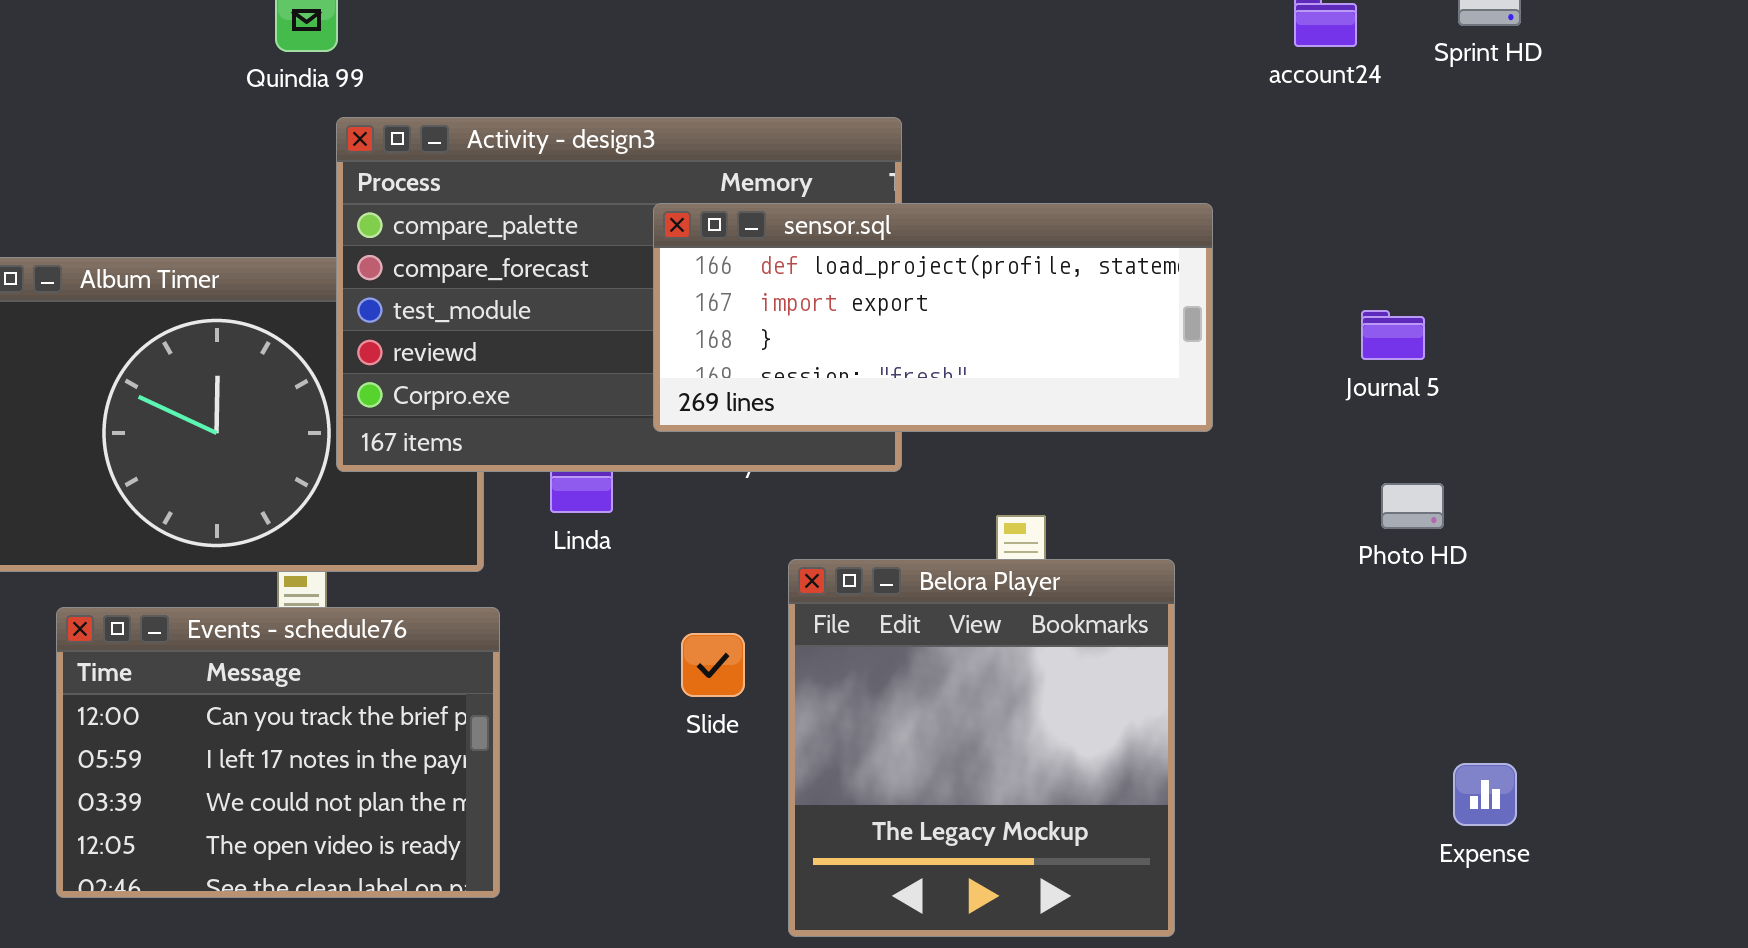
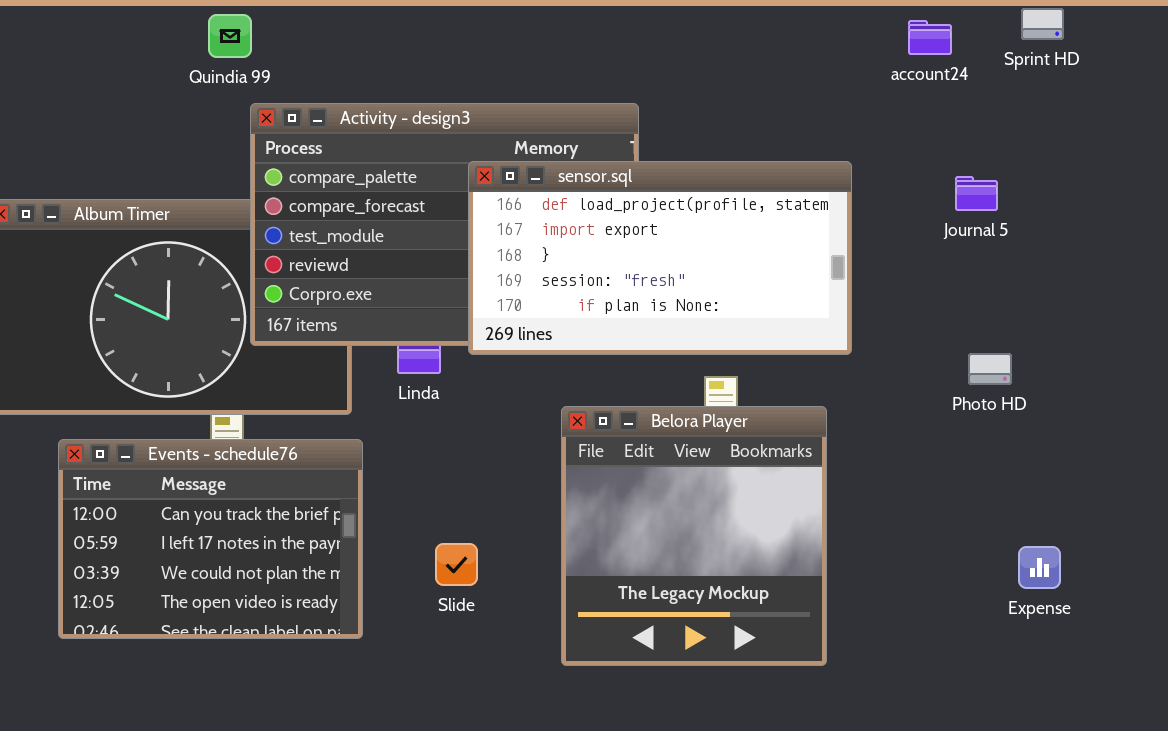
sensor.sql: [653,203,1213,432] -> [468,161,852,355], resized
Journal 5: [1361,310,1425,360] -> [955,176,998,211], moved
Slide: [681,633,745,697] -> [435,543,478,586], moved

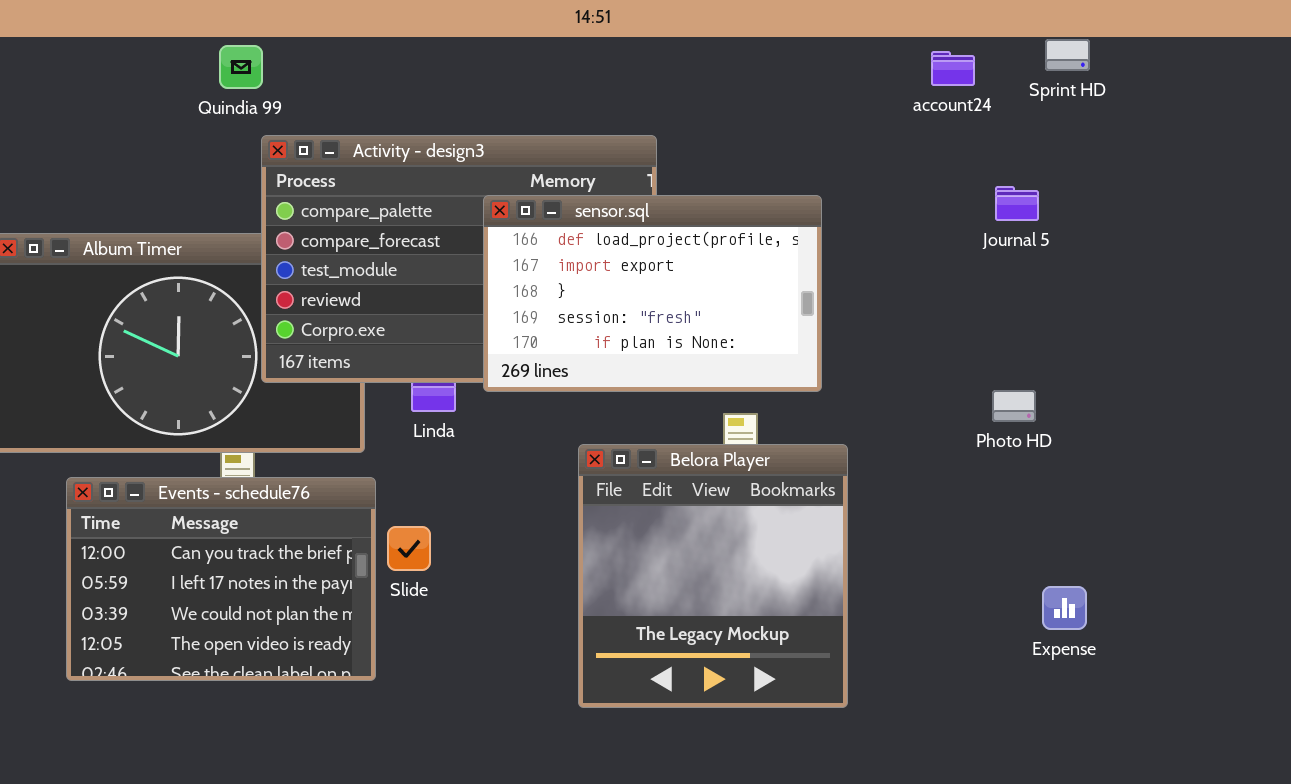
sensor.sql: [468,161,852,355] -> [483,195,822,392], resized
Journal 5: [955,176,998,211] -> [995,186,1039,221], moved
Slide: [435,543,478,586] -> [387,526,431,571], moved

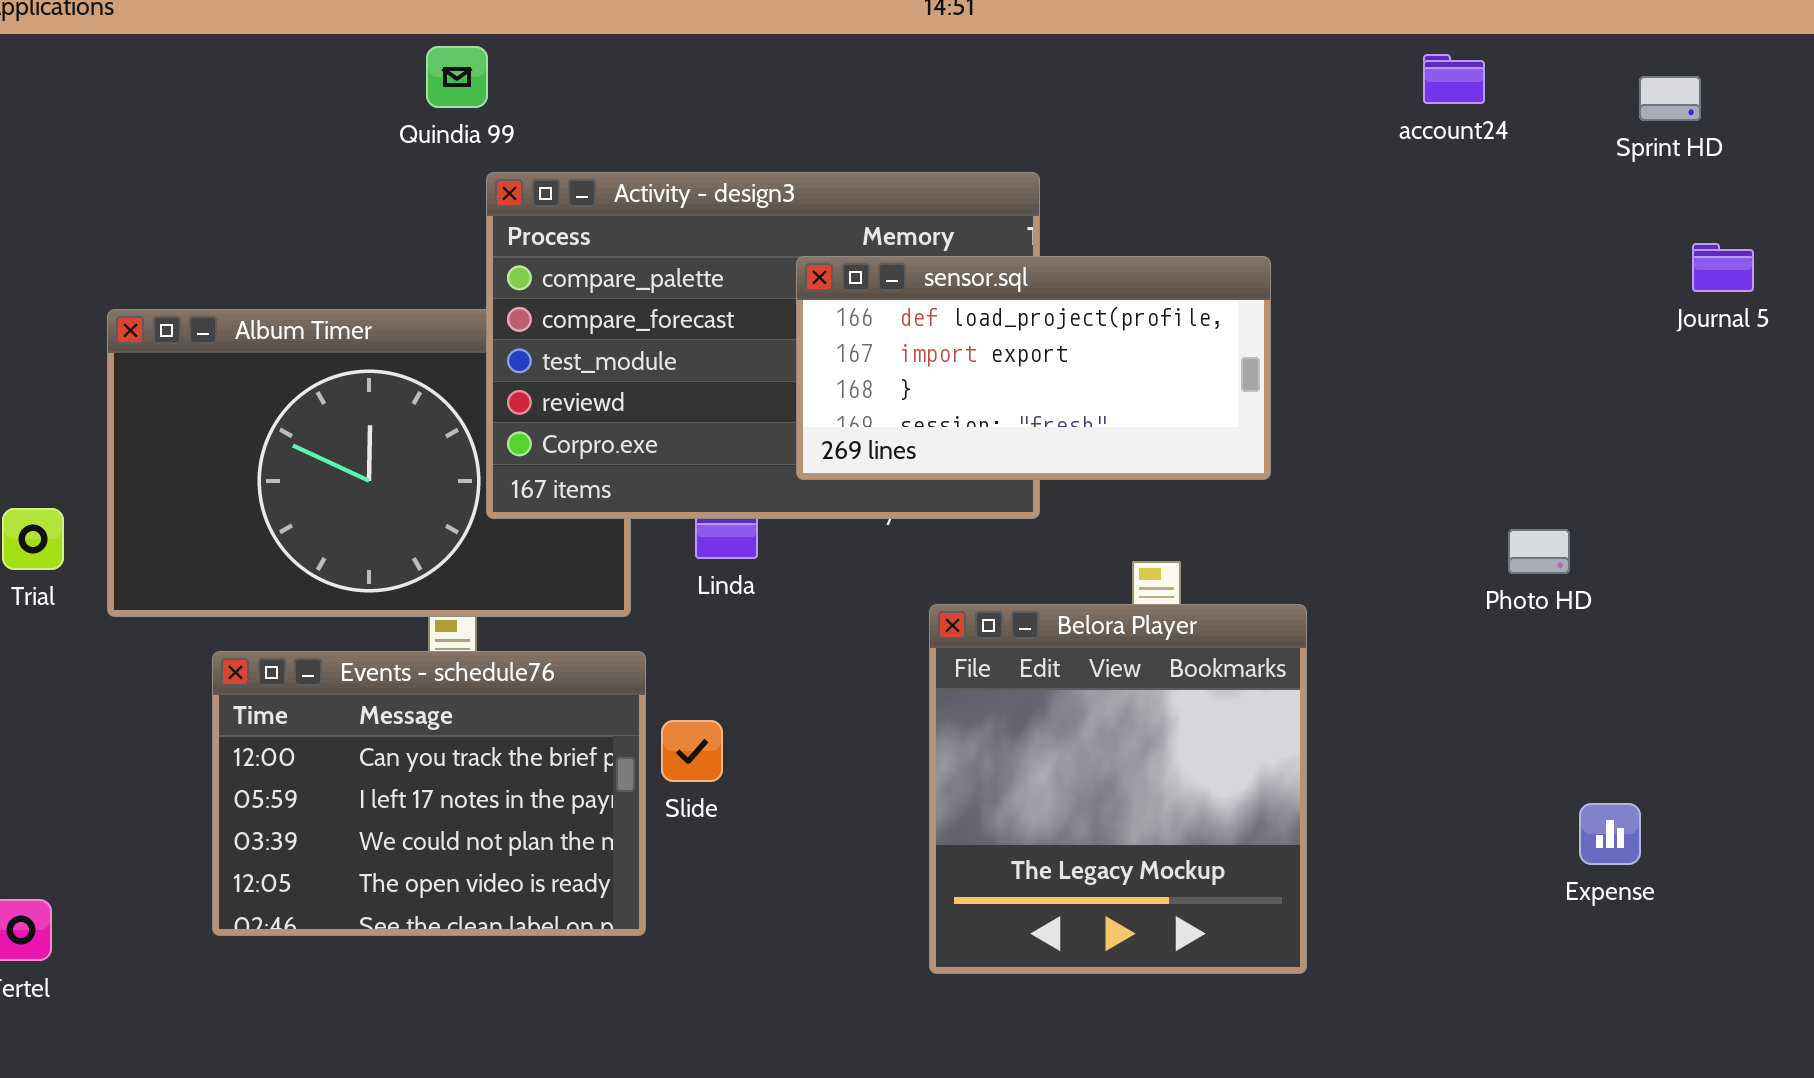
Sprint HD: [1045,39,1090,71] -> [1639,76,1701,121], moved
Journal 5: [995,186,1039,221] -> [1692,243,1754,292], moved
sensor.sql: [483,195,822,392] -> [796,256,1271,480], resized

